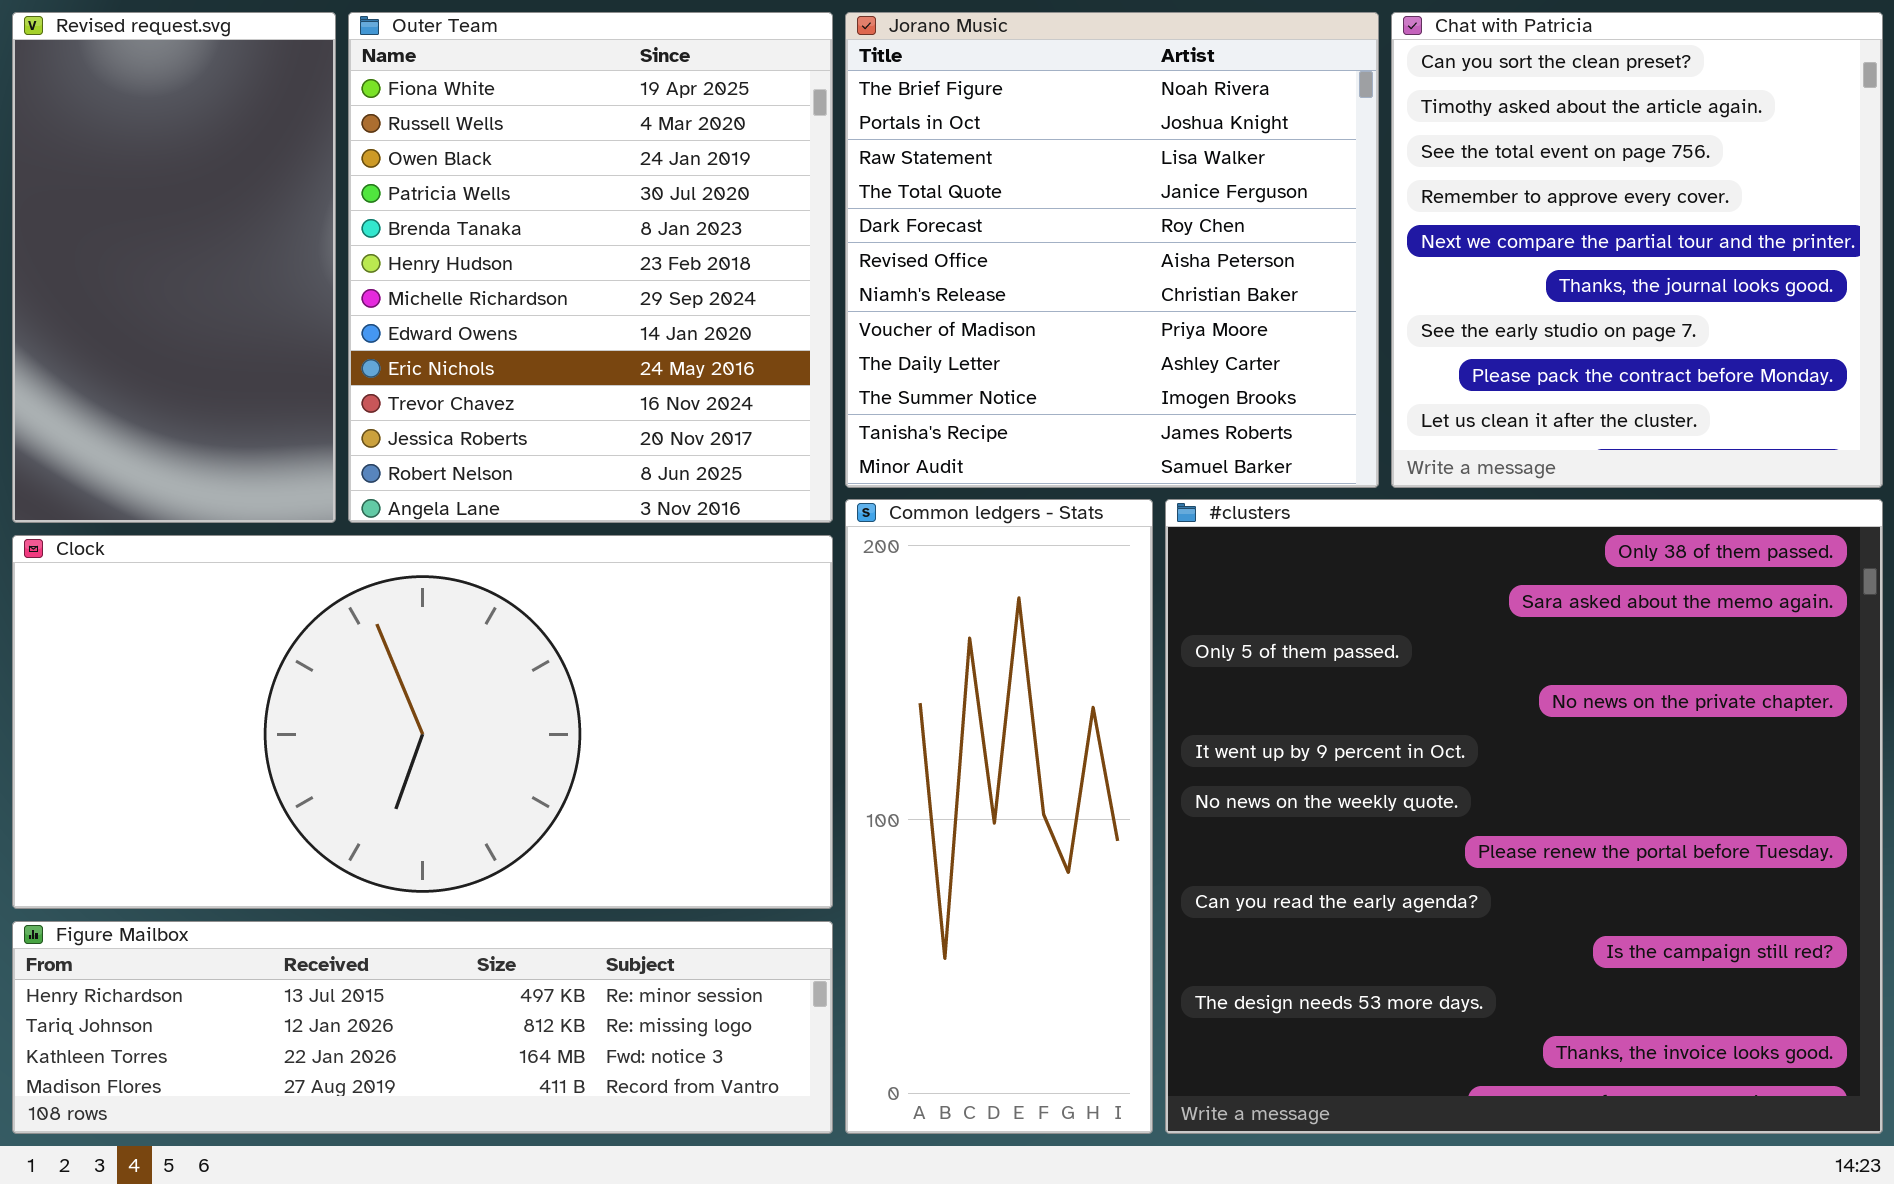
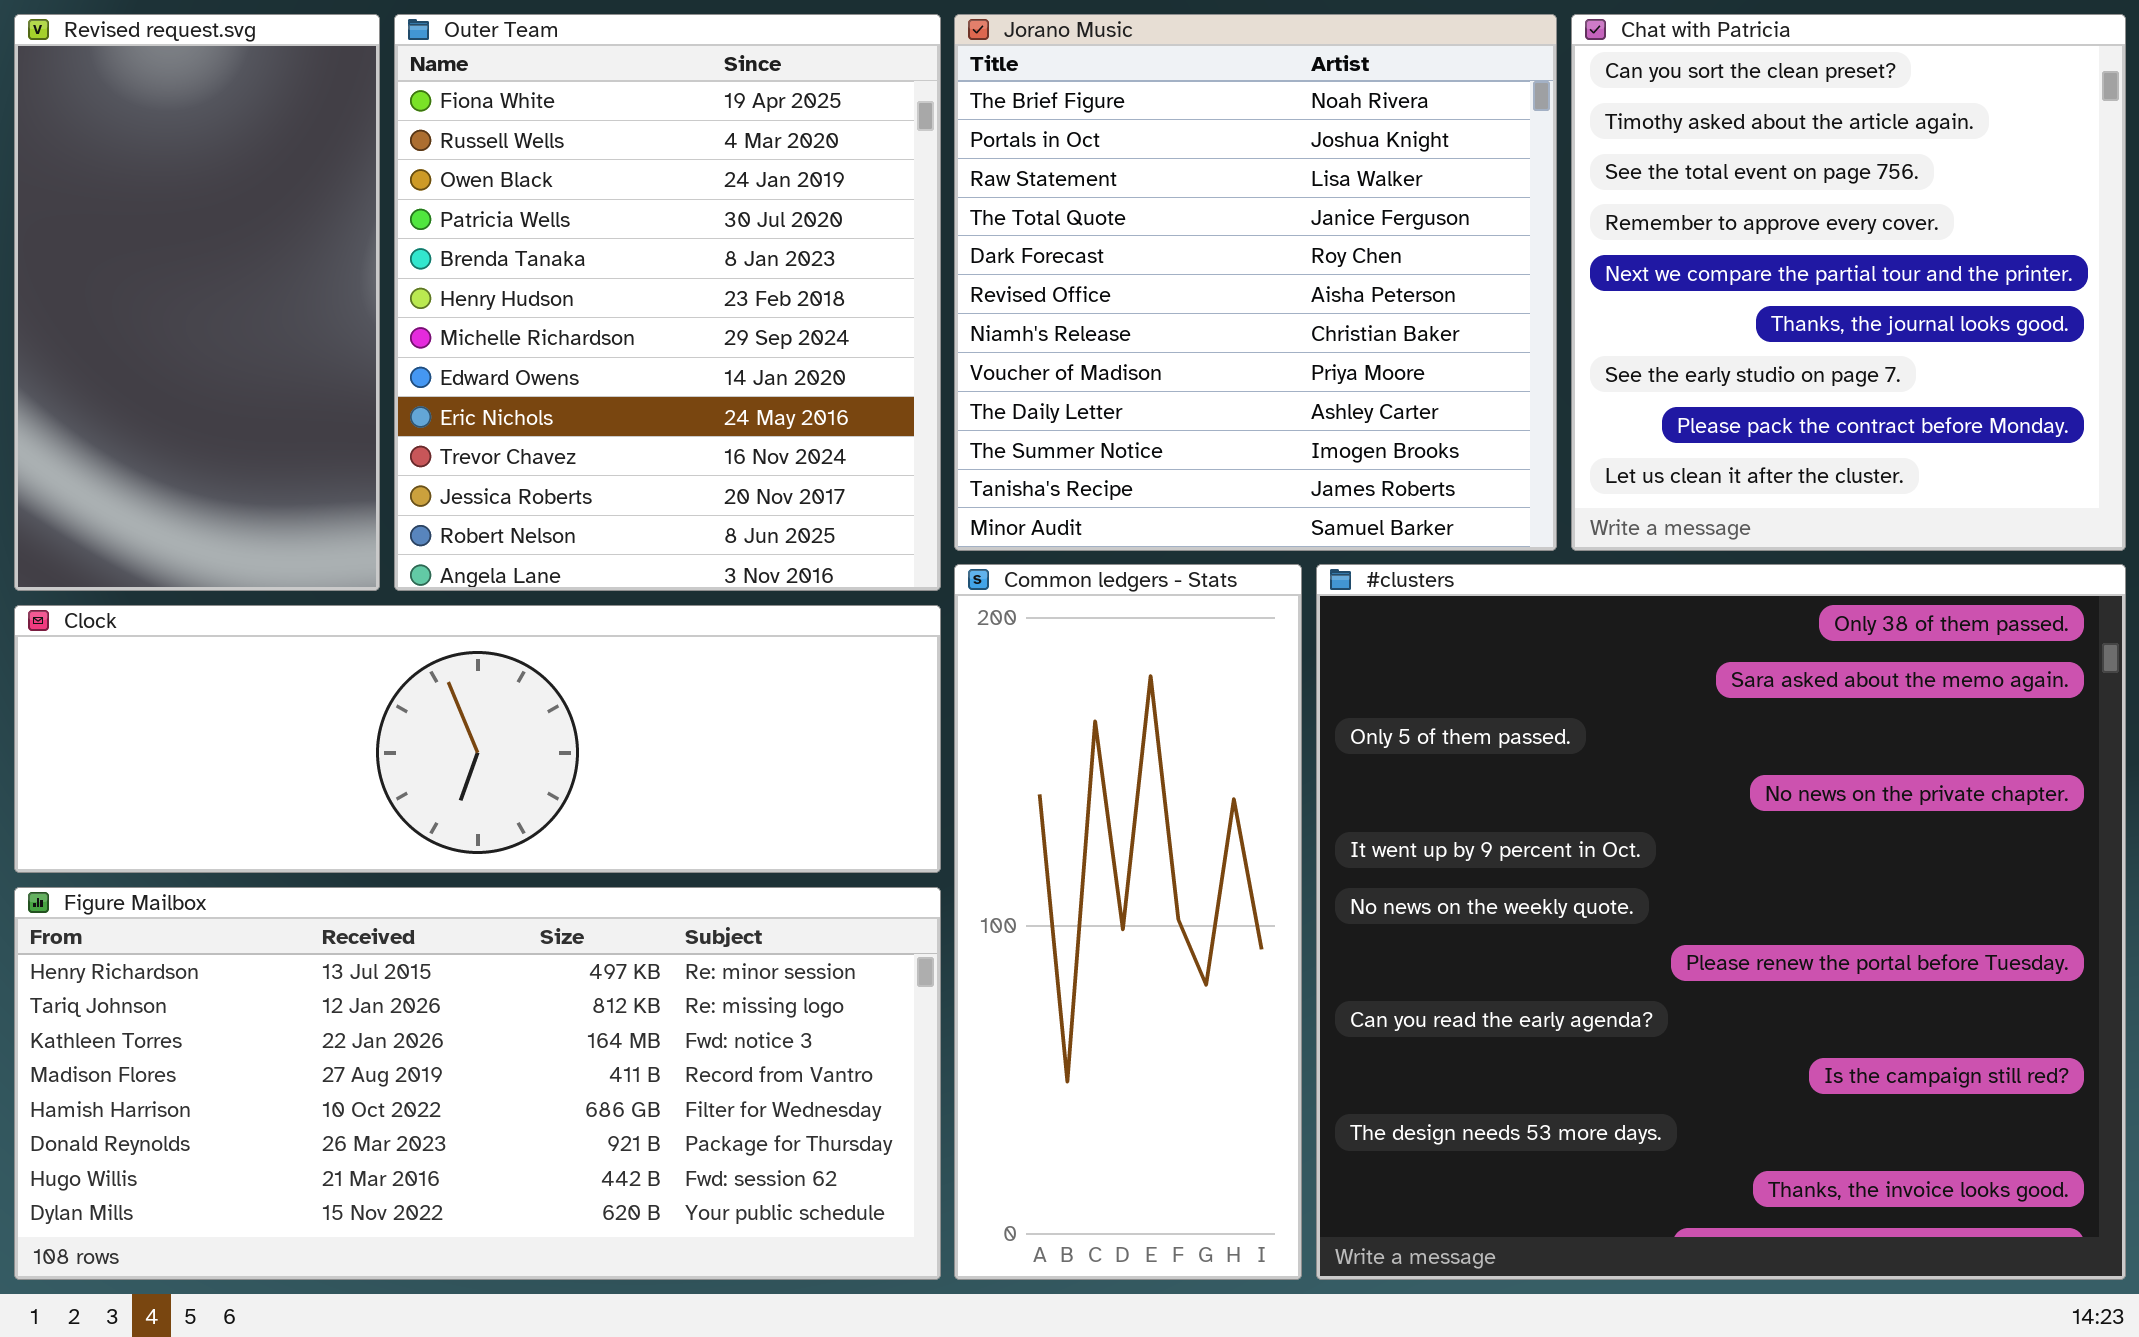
Clock: [12,535,833,909] -> [14,605,941,873], resized
Figure Mailbox: [12,921,833,1134] -> [14,887,941,1280], resized

